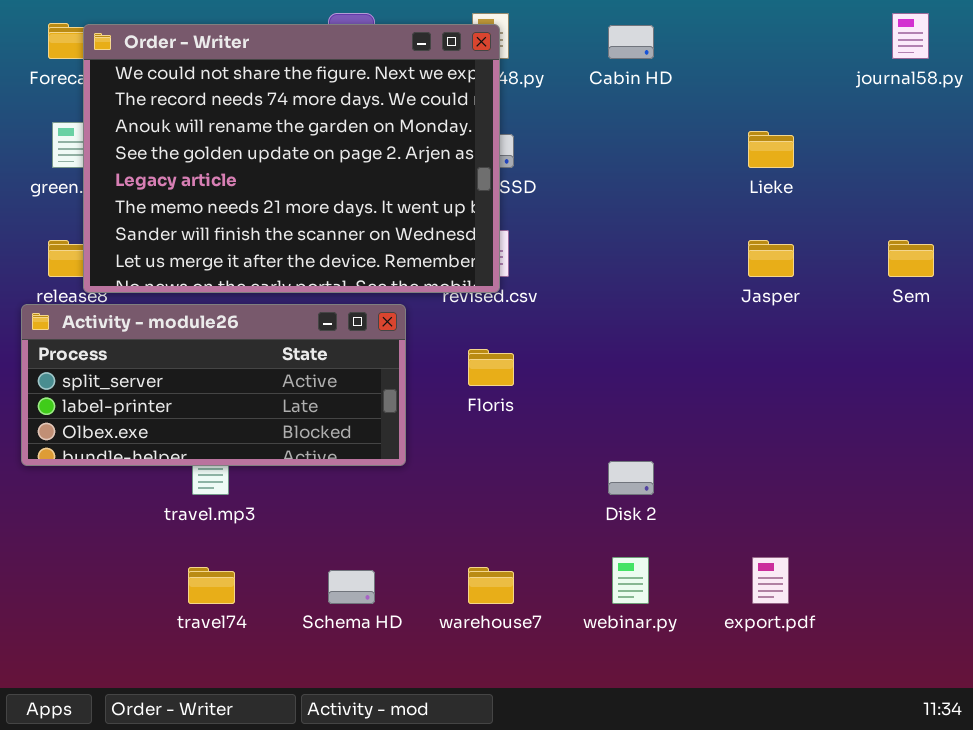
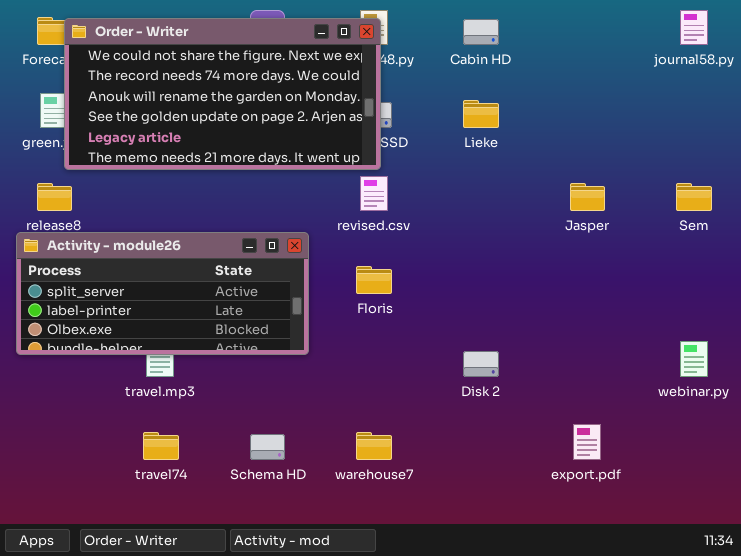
Order - Writer: [83,24,500,293] -> [64,18,381,170], resized
Lieke: [748,131,794,168] -> [463,100,499,128], moved
webinar.py: [612,557,649,604] -> [680,341,708,377], moved

